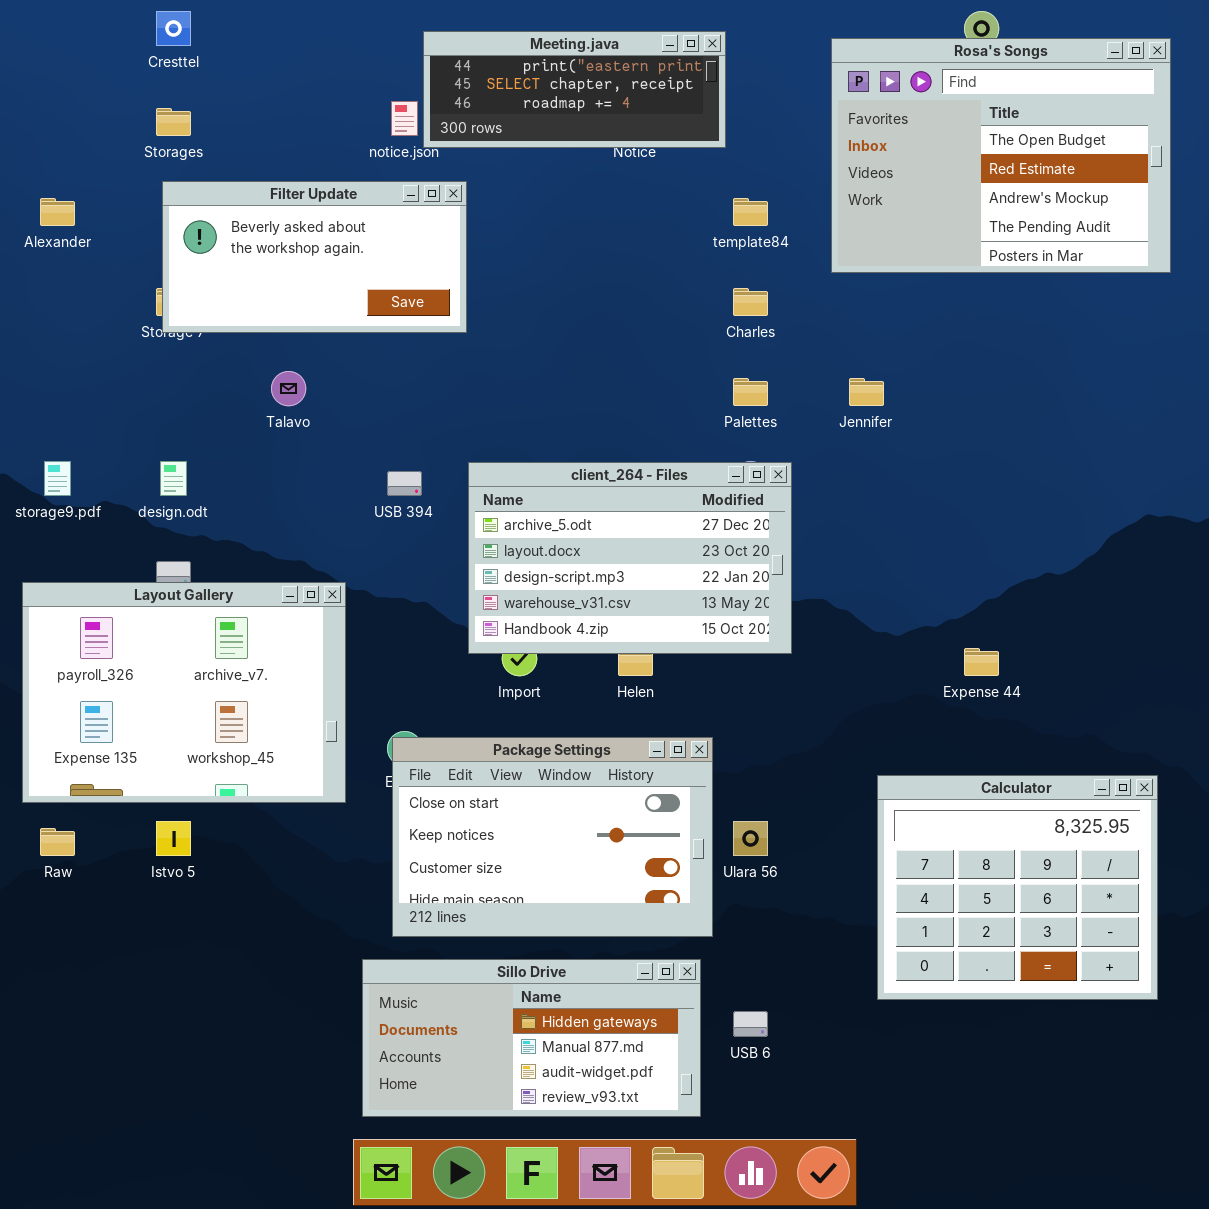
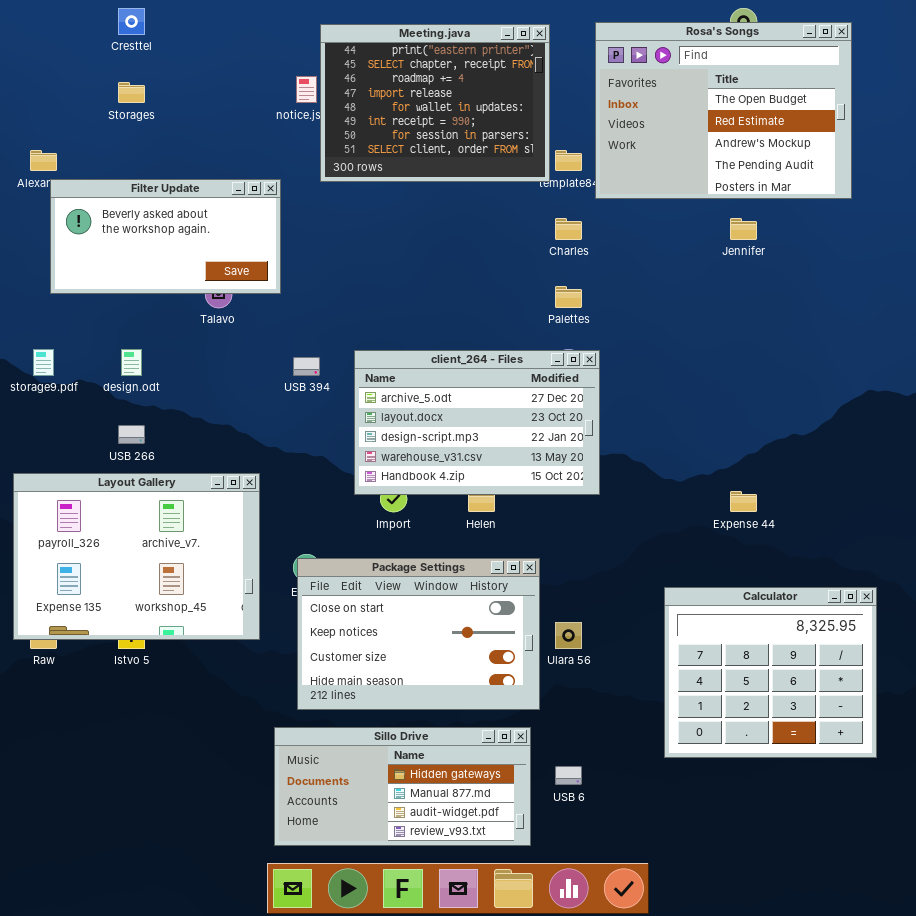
Meeting.java: [423,31,726,148] -> [320,24,550,182], resized
Rosa's Songs: [831,38,1171,273] -> [595,22,852,199], moved
Filter Update: [162,181,467,333] -> [50,179,281,294], moved
Jennifer: [849,378,884,406] -> [730,218,757,240], moved
Layout Gallery: [22,582,346,803] -> [13,473,260,640], moved

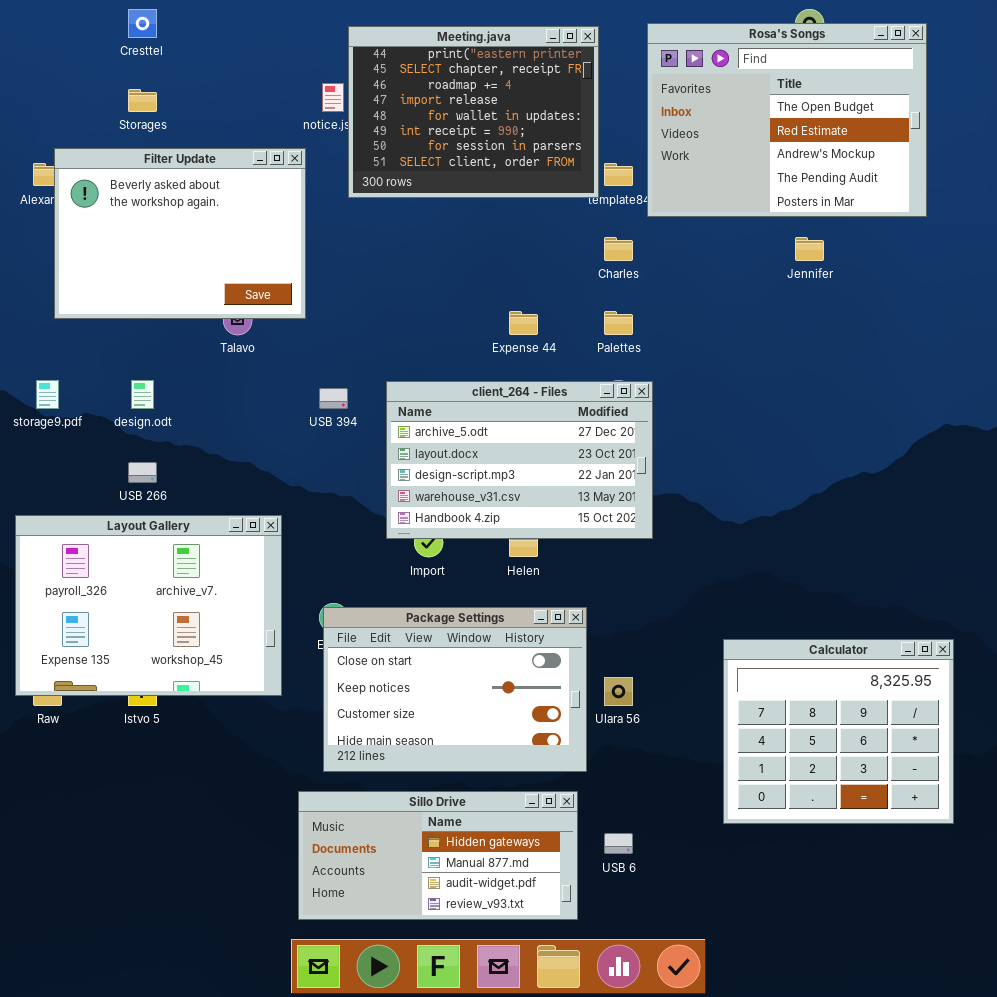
Filter Update: [50,179,281,294] -> [54,148,306,319], resized
Expense 44: [730,491,757,512] -> [509,311,538,335], moved

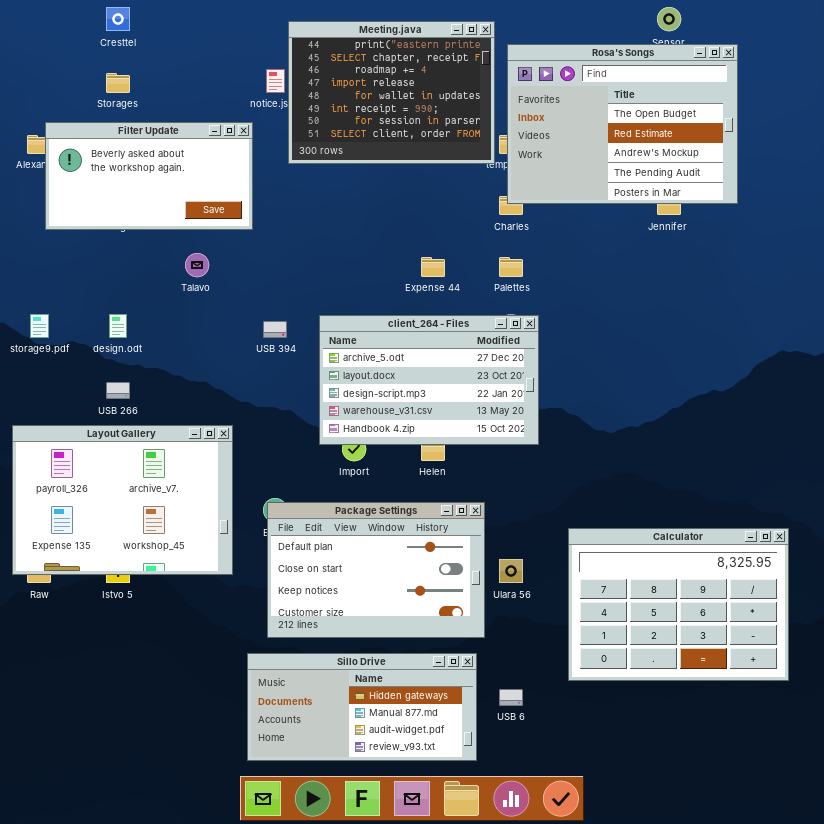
Rosa's Songs: [647,23,927,217] -> [507,44,738,204], moved
Filter Update: [54,148,306,319] -> [45,122,253,230], resized
Package Settings: [323,607,587,772] -> [267,502,485,638], scrolled up 1 row
Calculator: [723,639,954,824] -> [568,528,789,681], resized

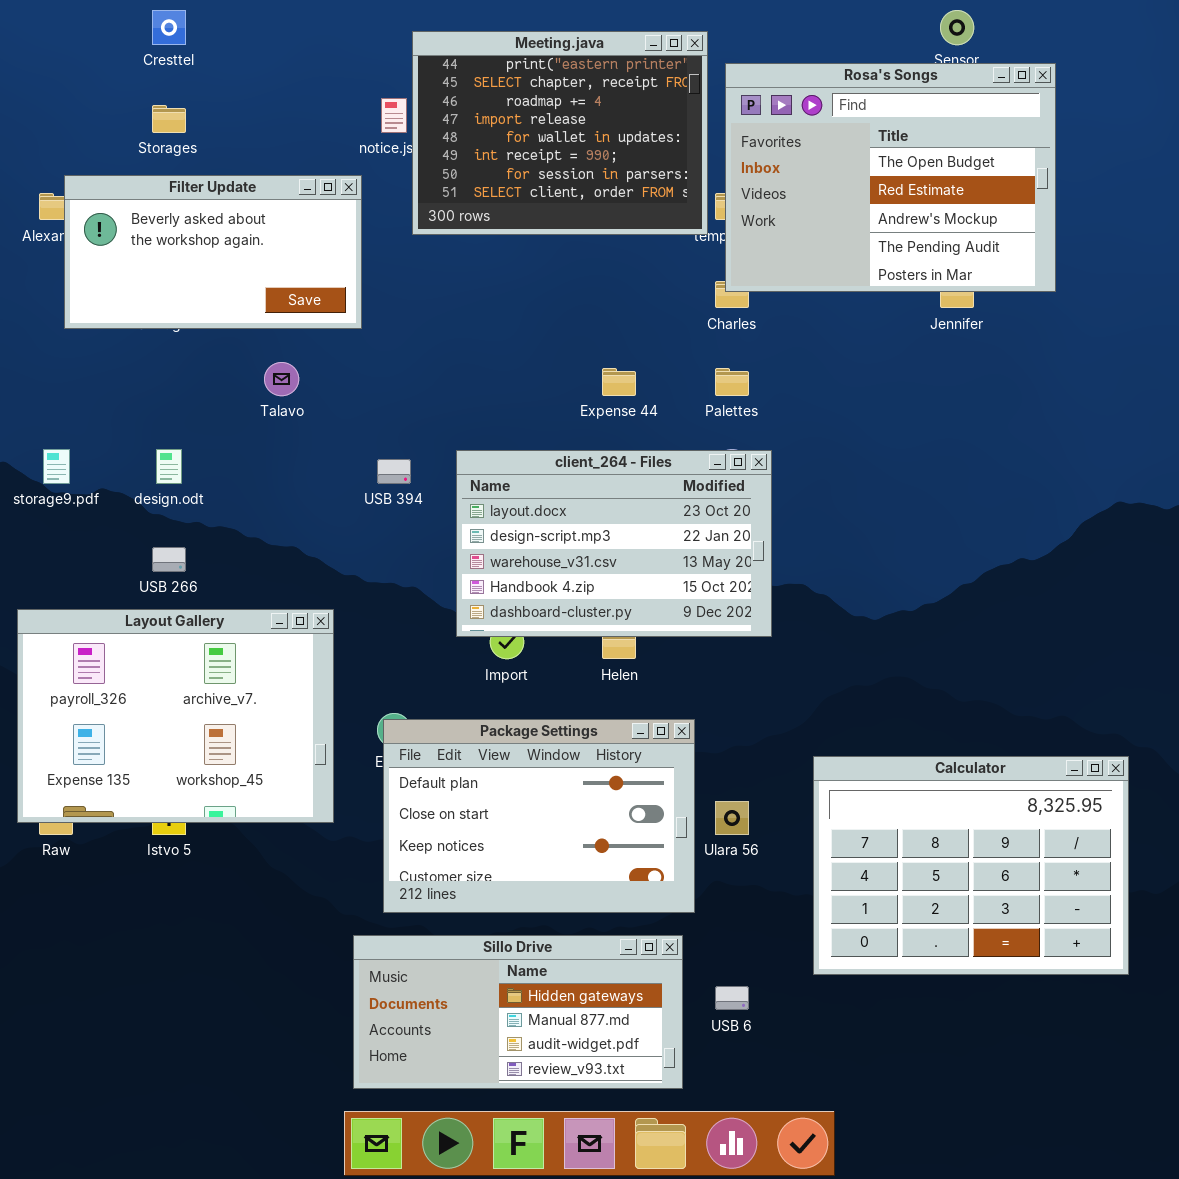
client_264 - Files: [319,315,539,445] -> [456,450,772,637], scrolled down 1 row

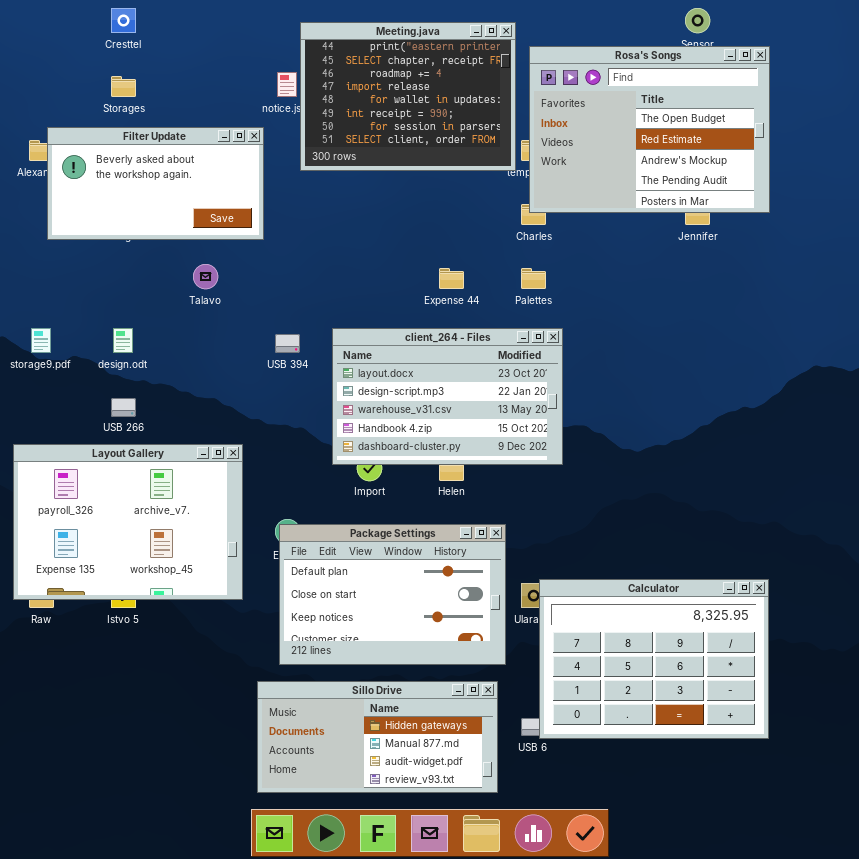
Calculator: [813,756,1129,975] -> [539,579,769,739], moved

